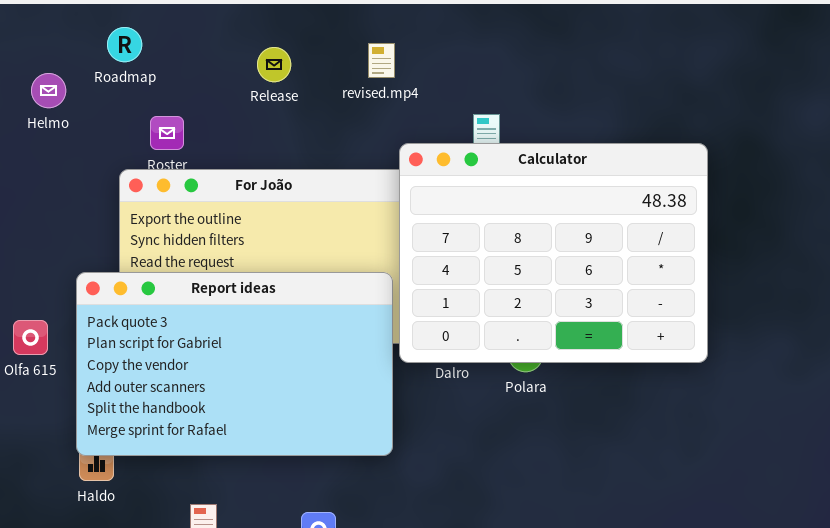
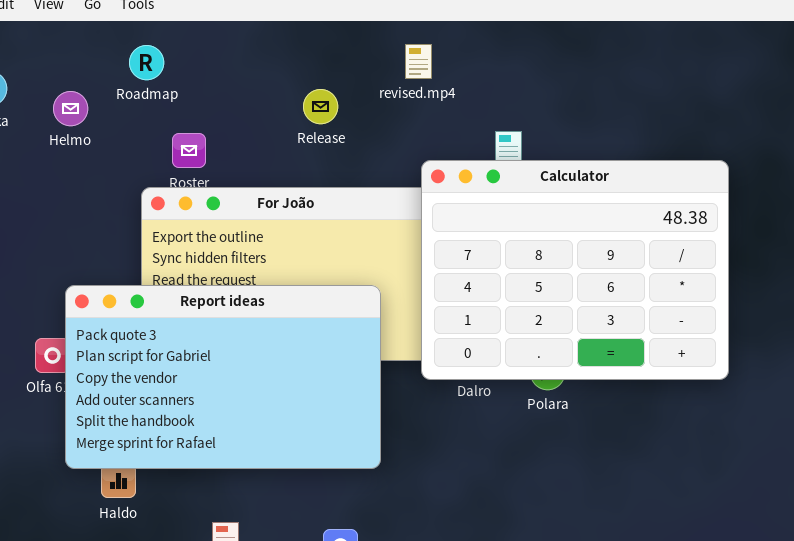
revised.mp4: [368,43,395,78] -> [405,44,432,79], moved
Release: [257,47,291,82] -> [303,89,338,124], moved
Report ideas: [76,272,393,456] -> [65,285,381,469], moved

